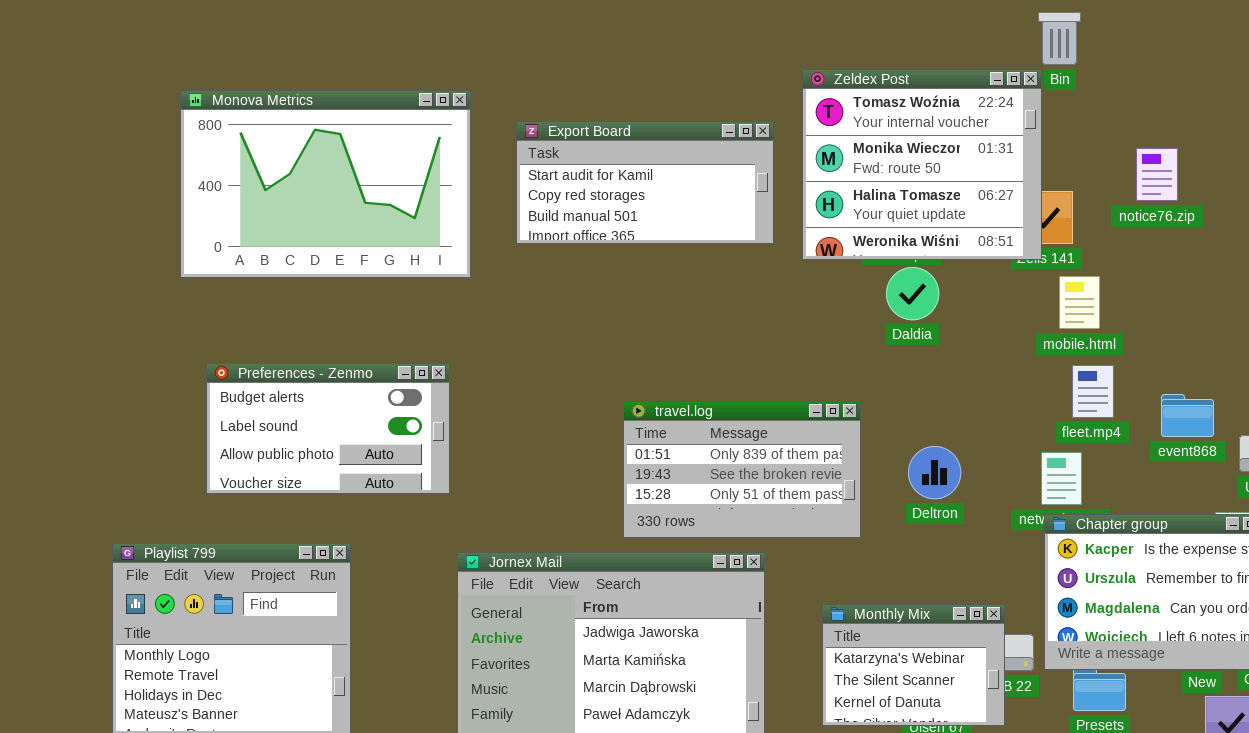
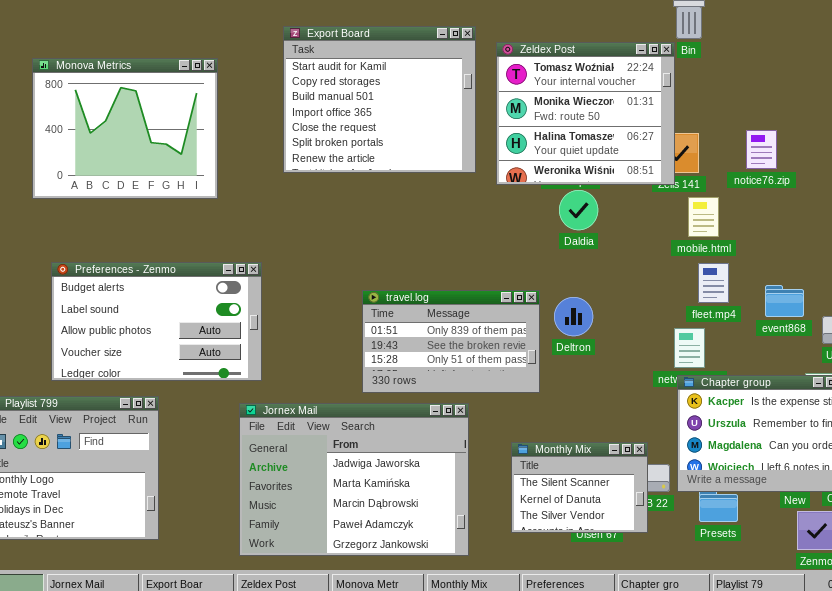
Monova Metrics: [180,90,471,278] -> [32,58,218,199], resized
Export Board: [516,121,774,244] -> [283,26,476,173], resized
notice76.zip: [1136,148,1178,201] -> [746,130,777,169], moved
Preferences - Zenmo: [206,363,450,494] -> [51,262,262,381], resized
Deltron: [908,446,961,499] -> [554,297,593,336], moved
Monthly Mix: [822,604,1005,726] -> [511,442,648,533], scrolled down 1 row

